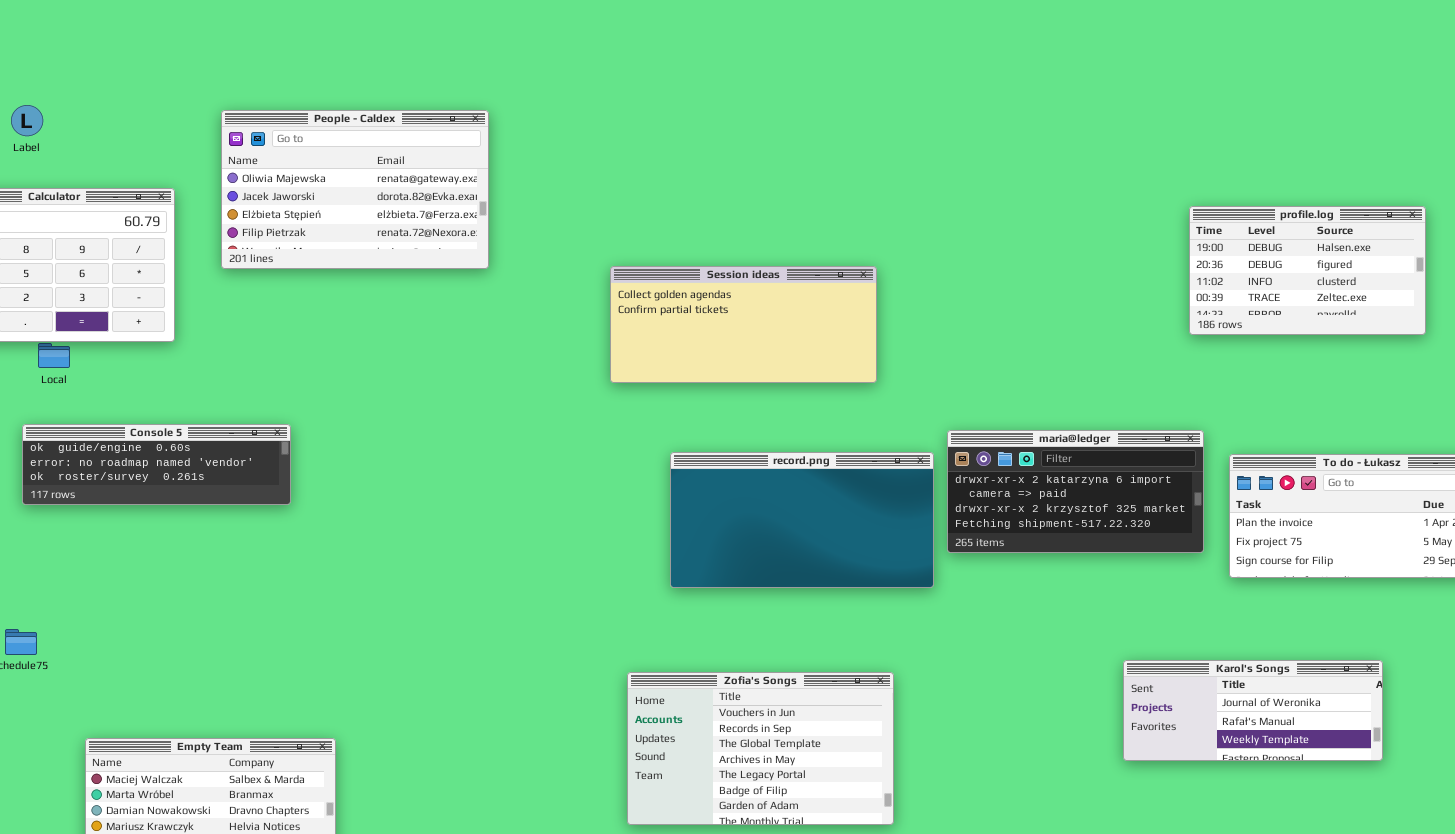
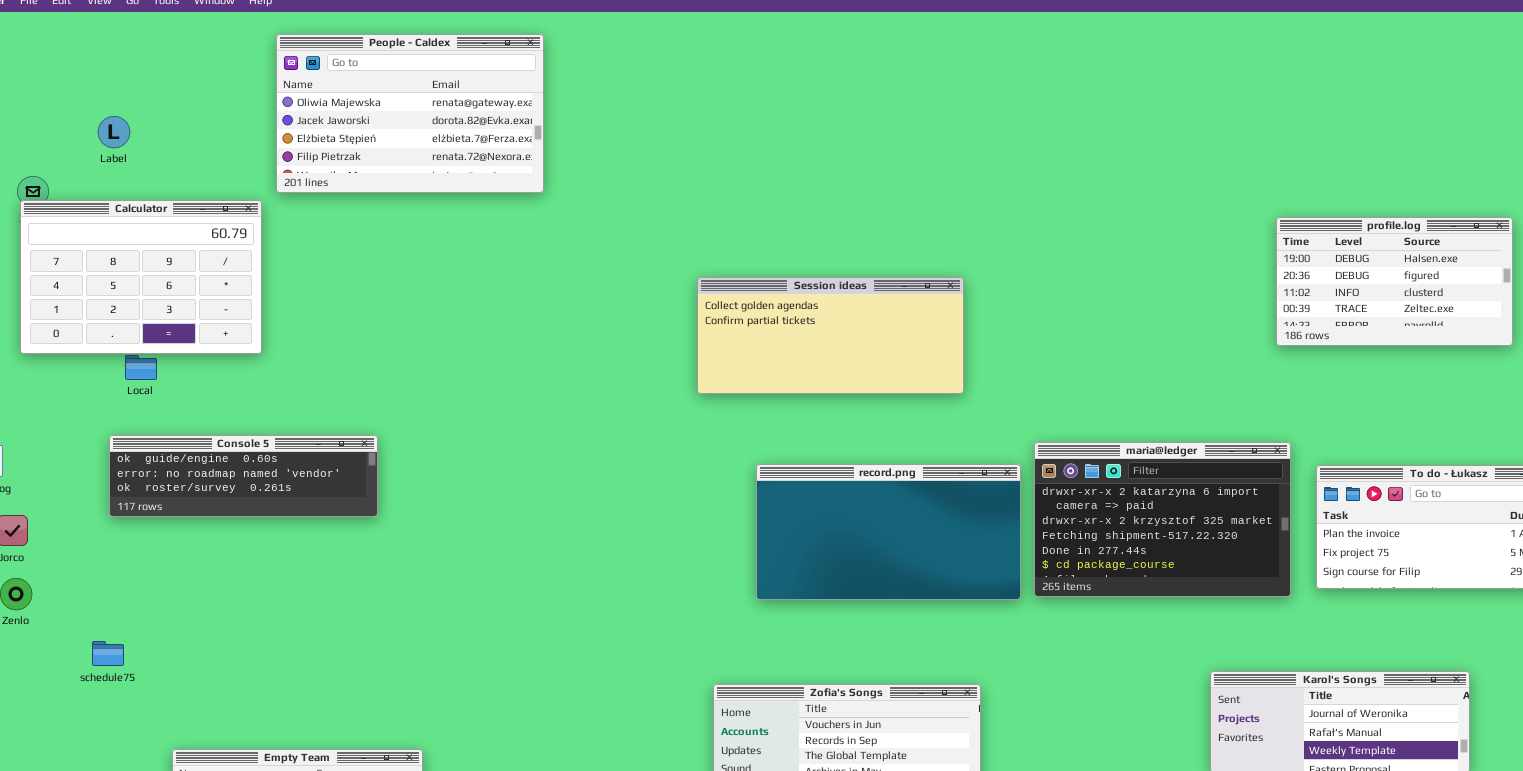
People - Caldex: [221,110,489,269] -> [276,34,544,193], moved
maria@ledger: [947,430,1204,553] -> [1034,442,1291,597], resized

